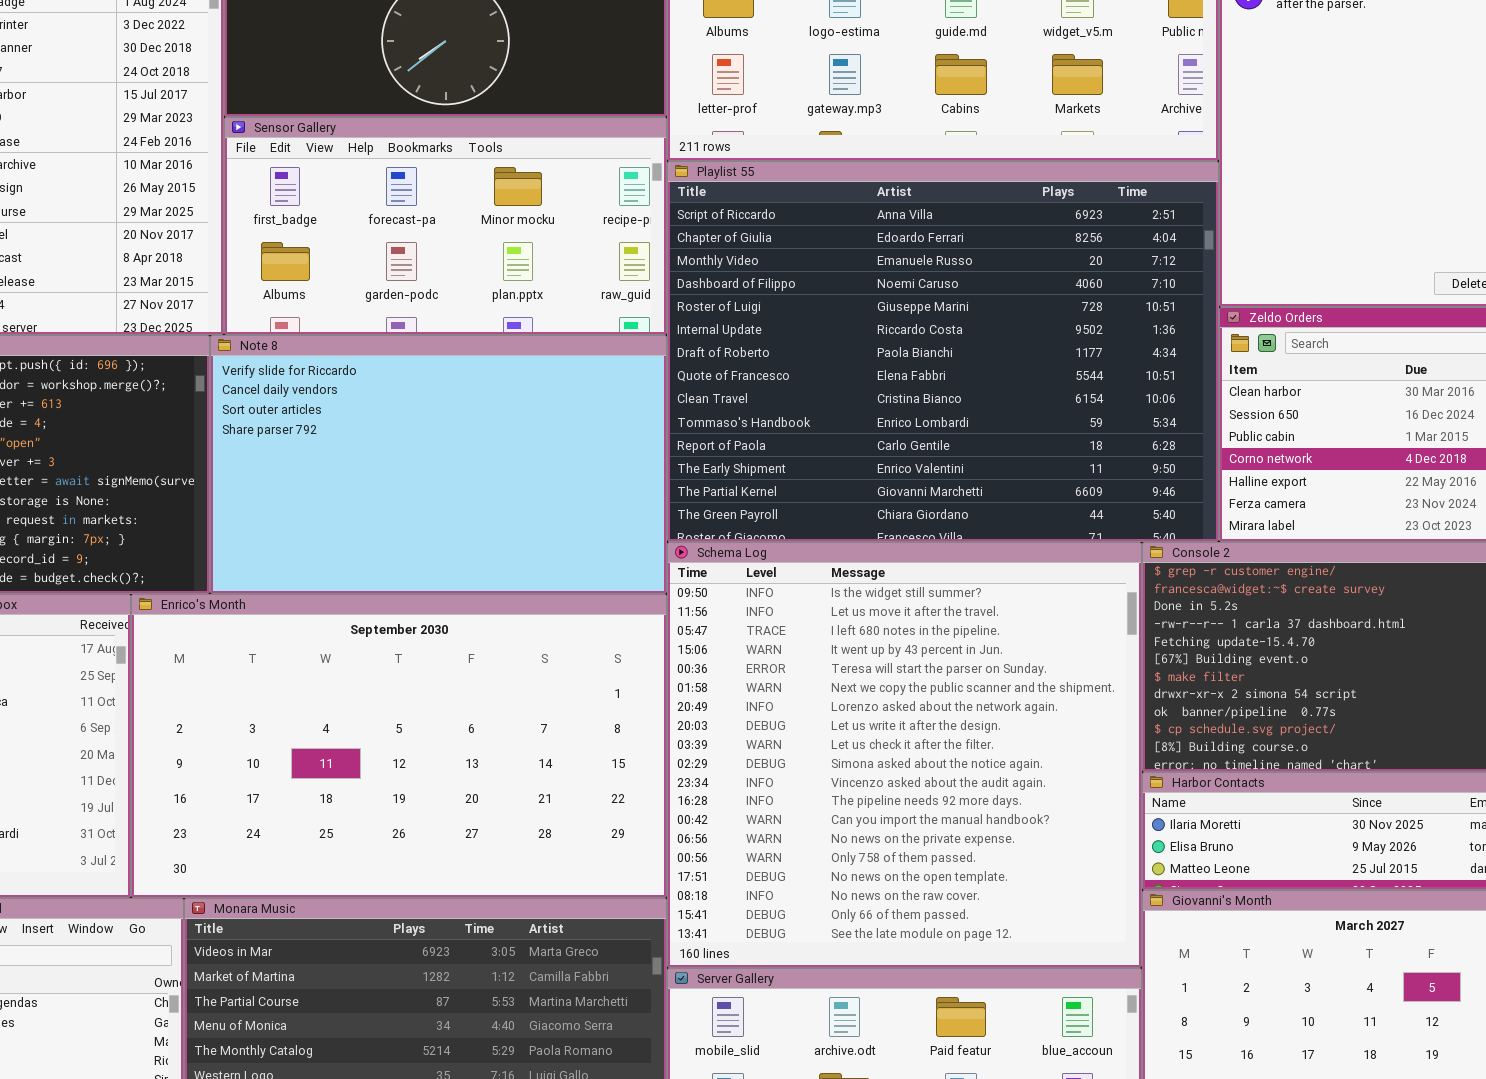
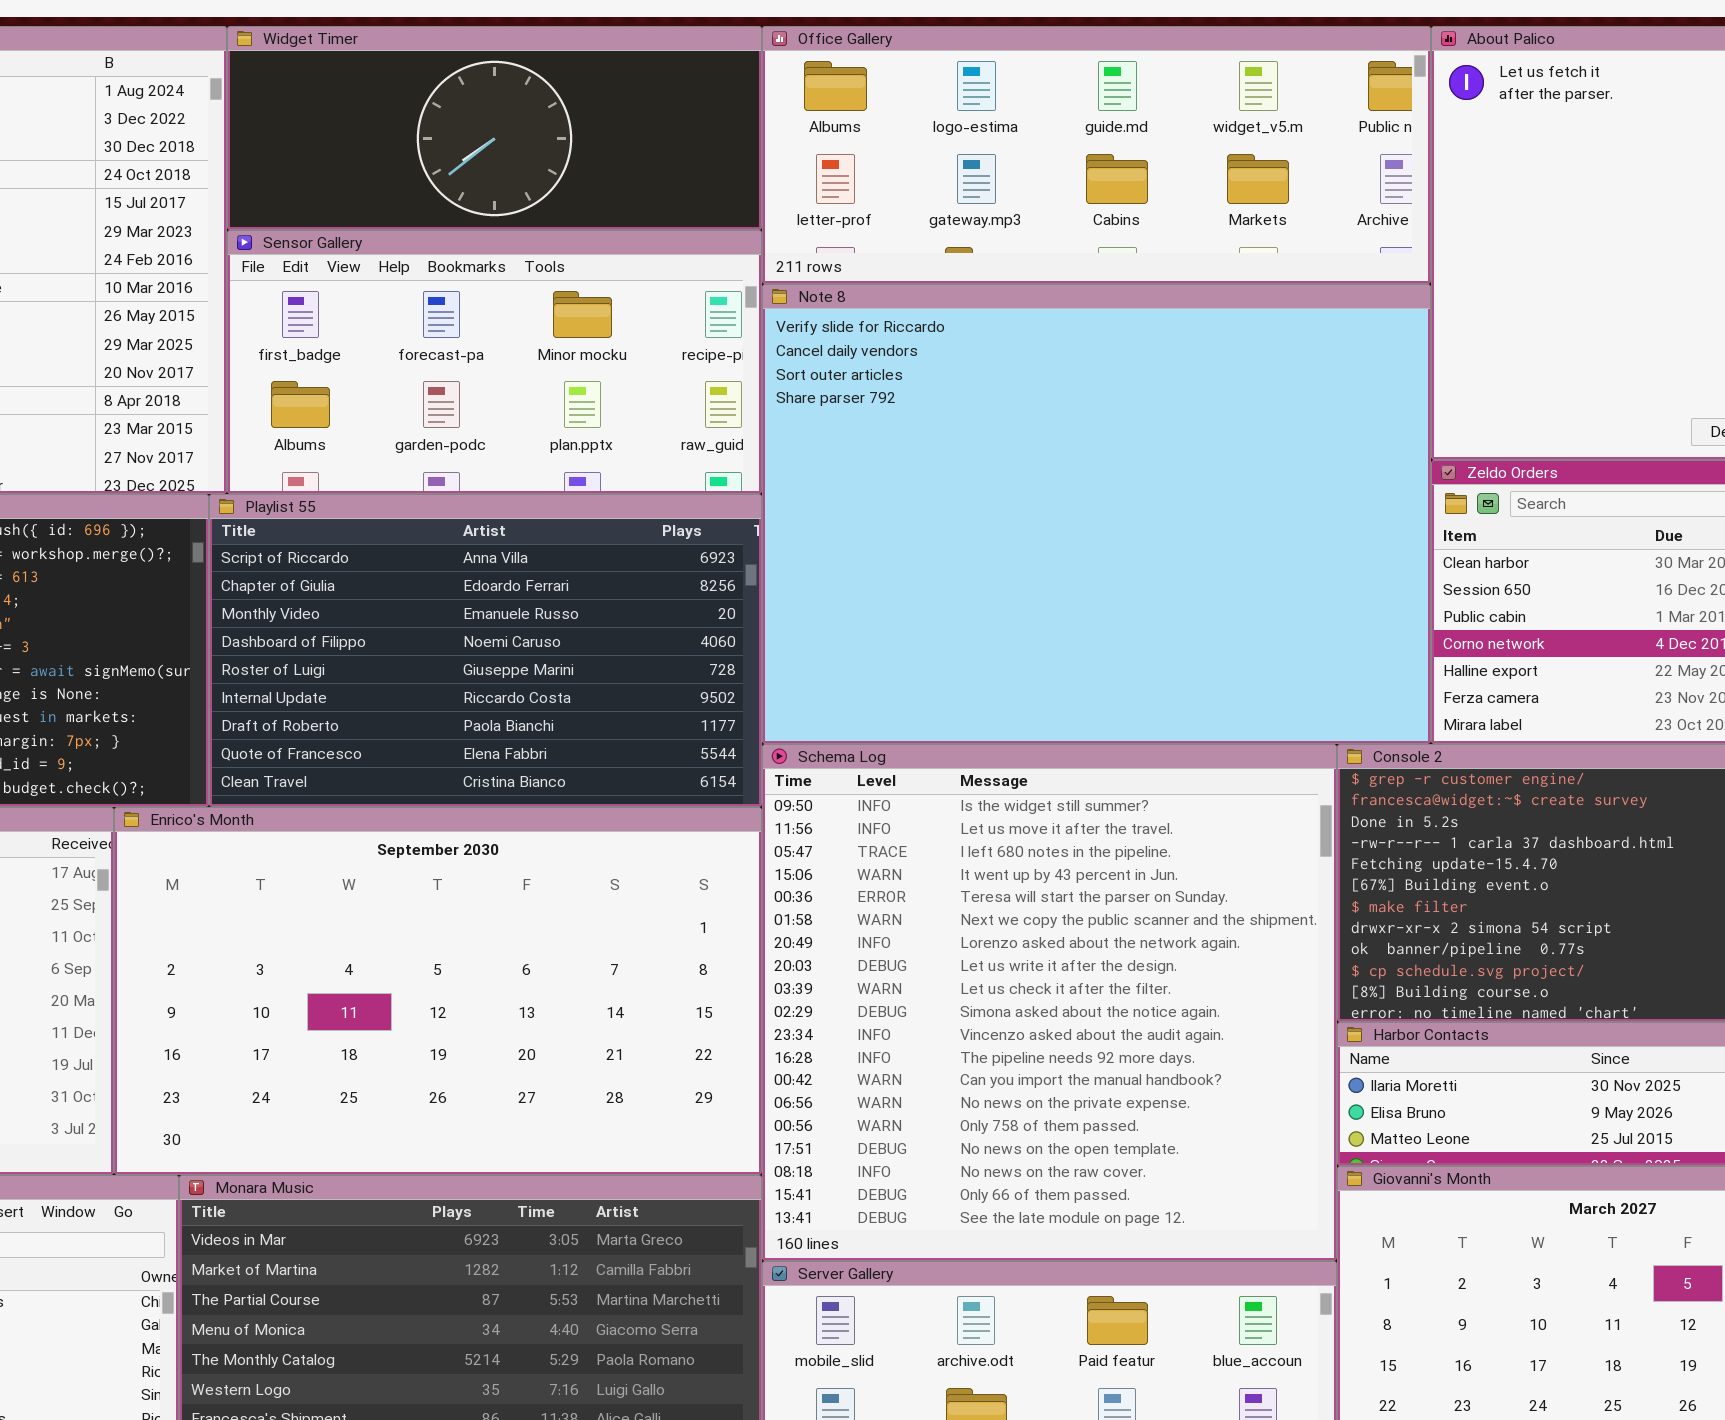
Playlist 55: [667,161,1219,542] -> [209,494,762,807], moved, resized
Note 8: [210,335,667,594] -> [762,284,1431,744], moved, resized

